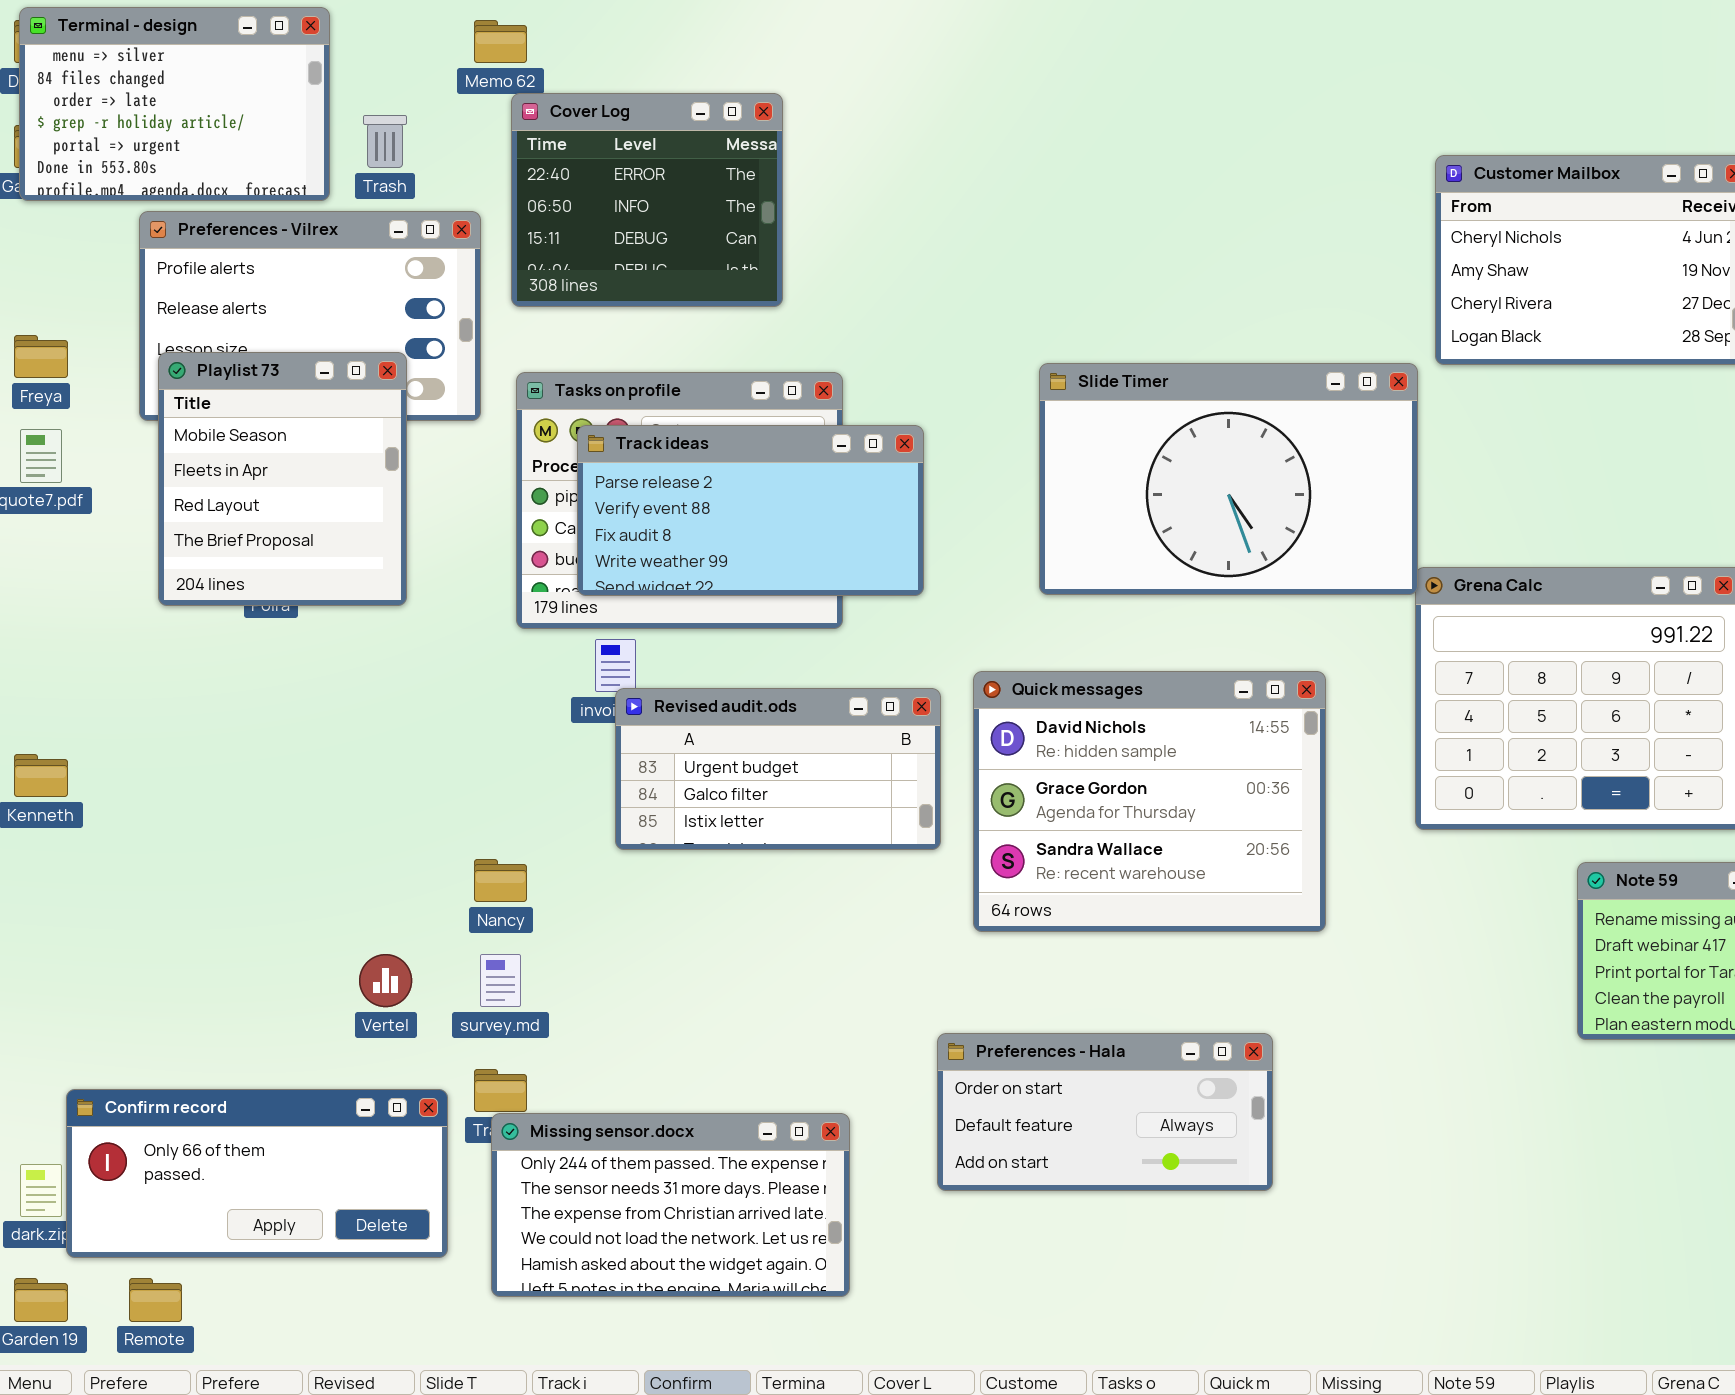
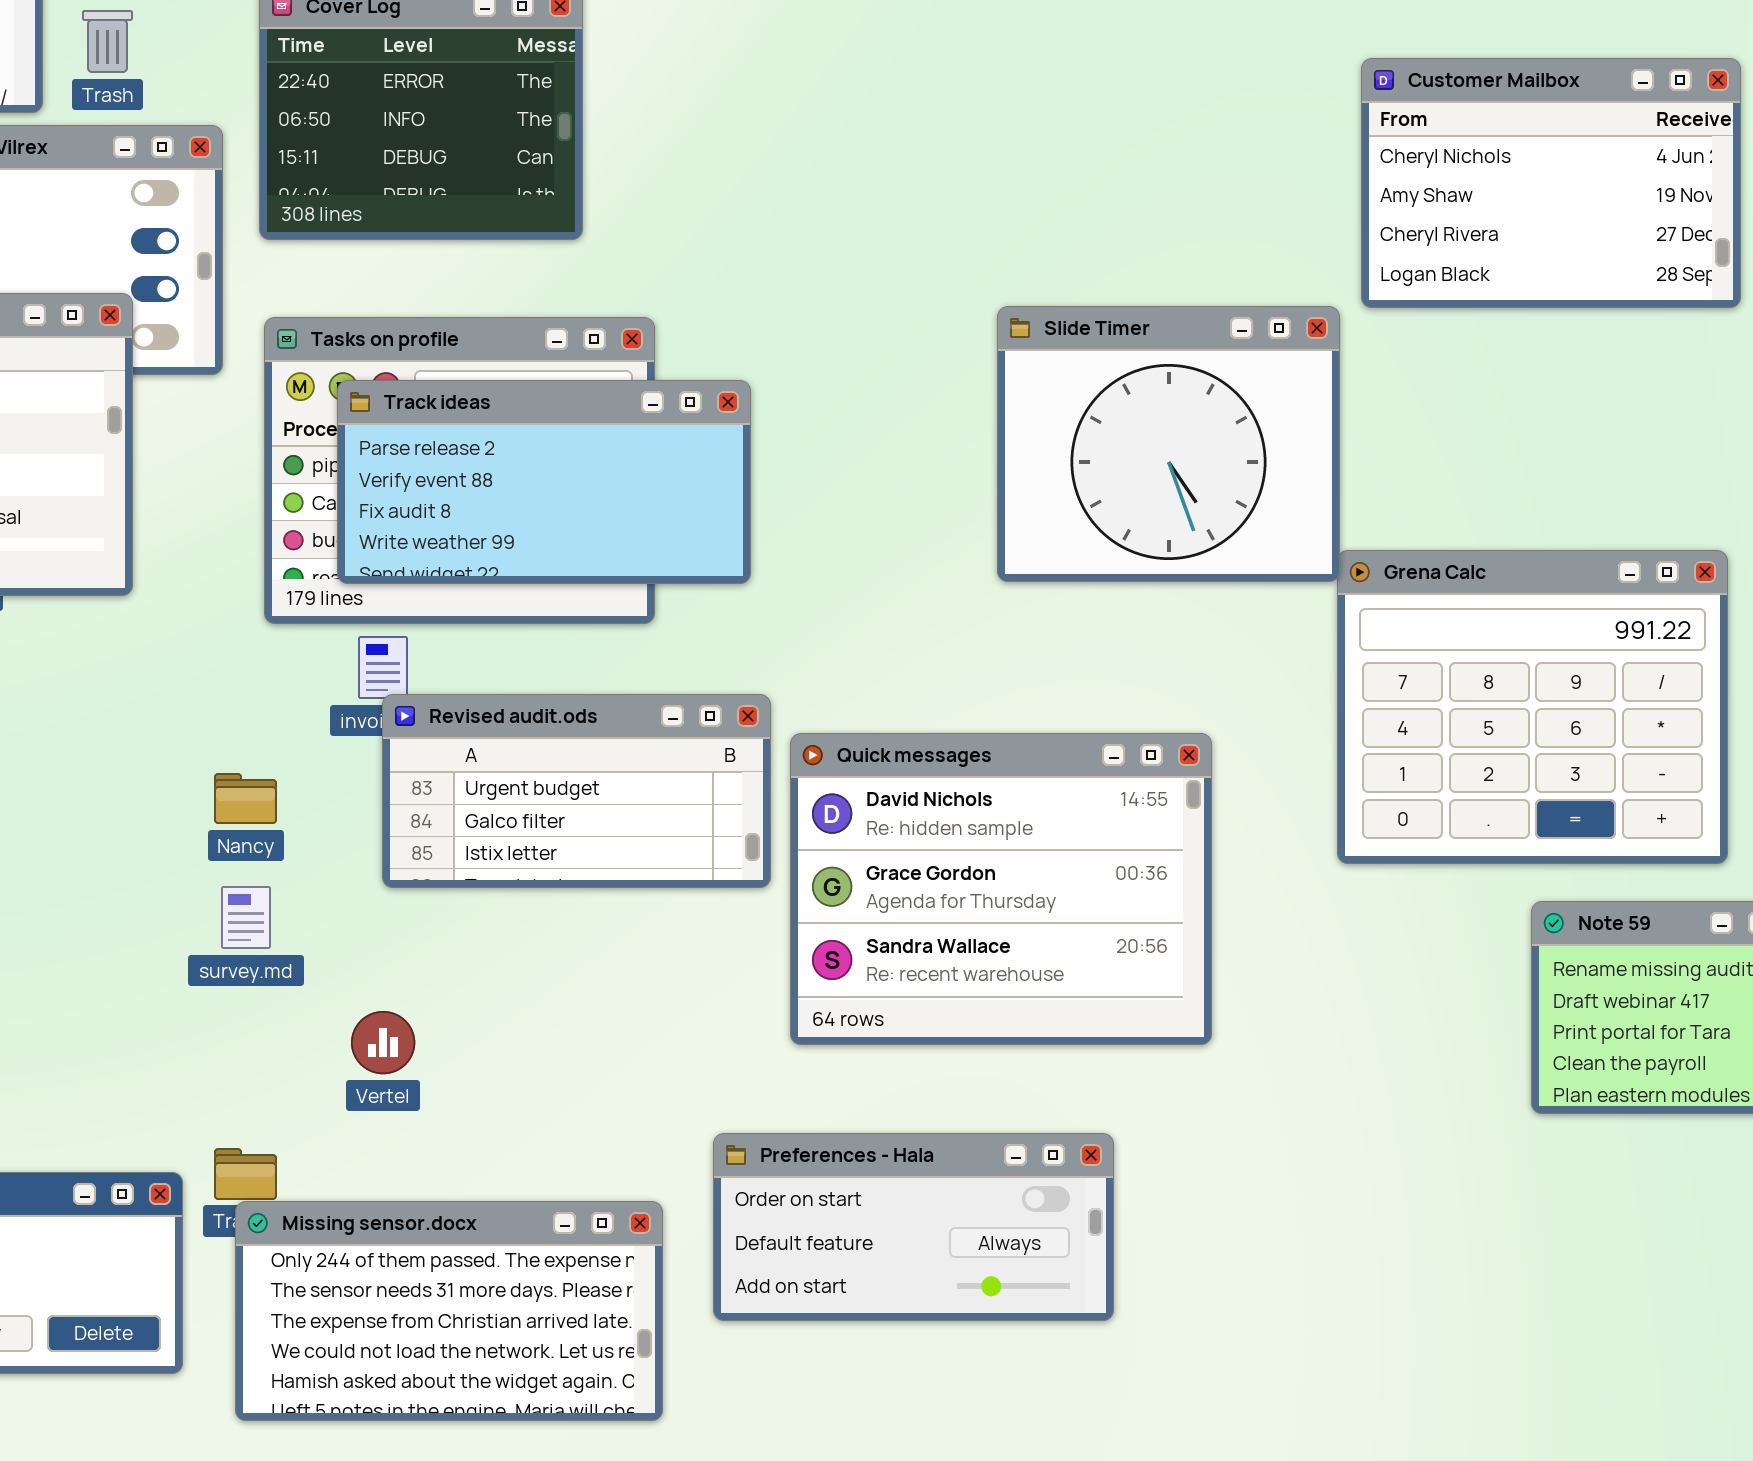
Slide Timer: [1039,363,1418,595] -> [997,306,1340,582], resized
Quick messages: [973,671,1326,932] -> [790,733,1212,1045], moved
Nancy: [474,859,527,902] -> [214,773,277,824], moved
Vertel: [359,954,412,1007] -> [351,1011,415,1074], moved
survey.md: [480,954,521,1007] -> [221,886,271,949], moved
Preferences - Hala: [937,1033,1273,1191] -> [713,1133,1114,1321], moved

